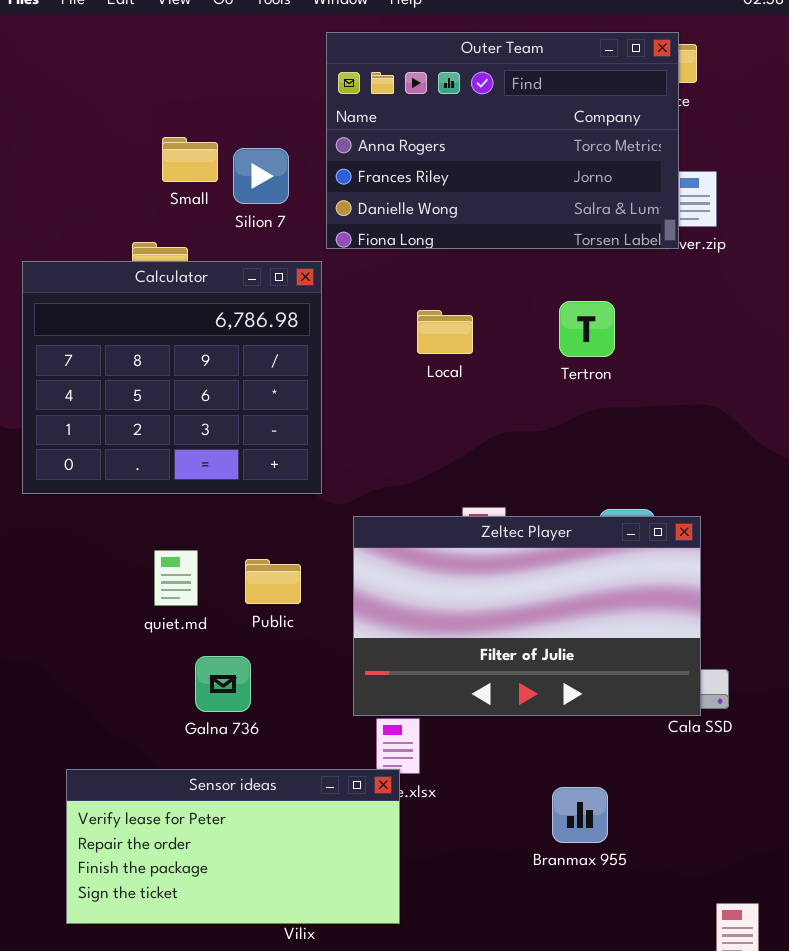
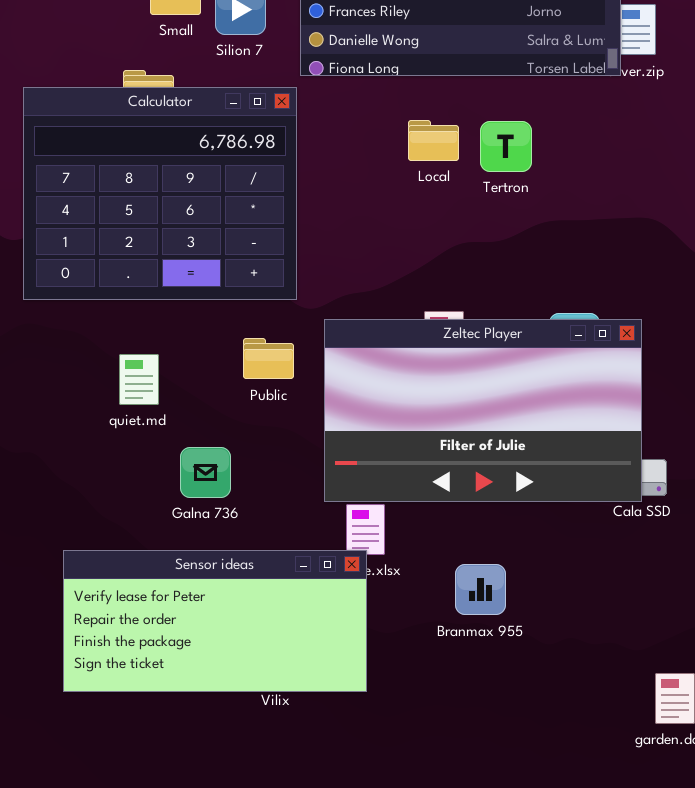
Tertron: [559,301,615,357] -> [480,121,532,172], moved
Local: [417,310,473,354] -> [408,120,459,161], moved
quiet.md: [154,550,198,606] -> [119,354,159,405], moved
Public: [245,559,301,604] -> [243,338,294,379], moved
Branmax 955: [552,787,608,843] -> [455,564,506,615], moved

